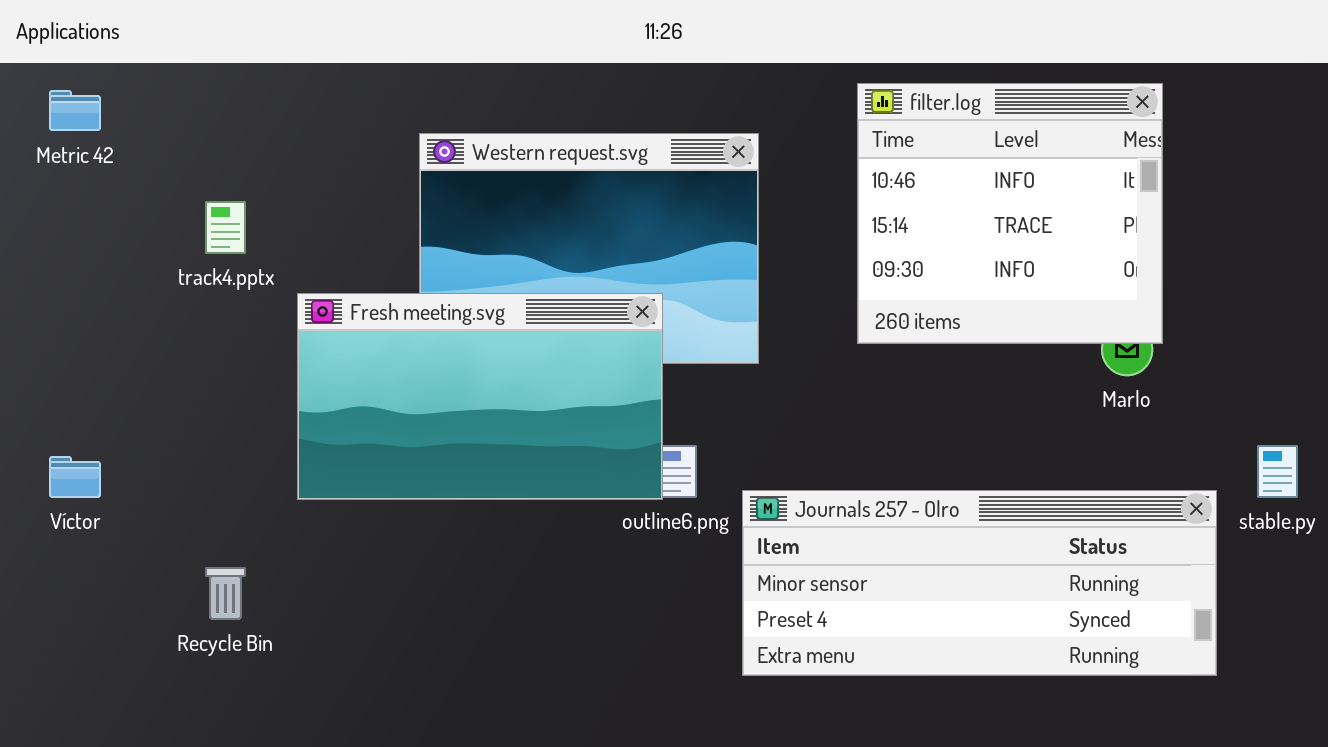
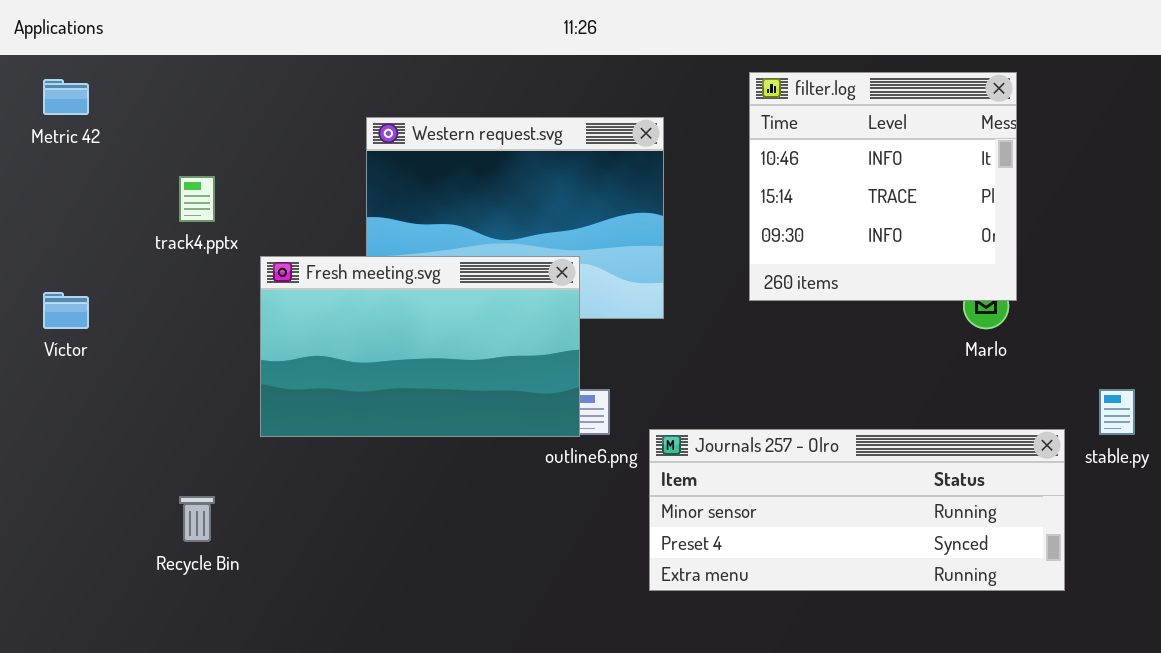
Víctor: [49,456,101,498] -> [43,292,89,329], moved

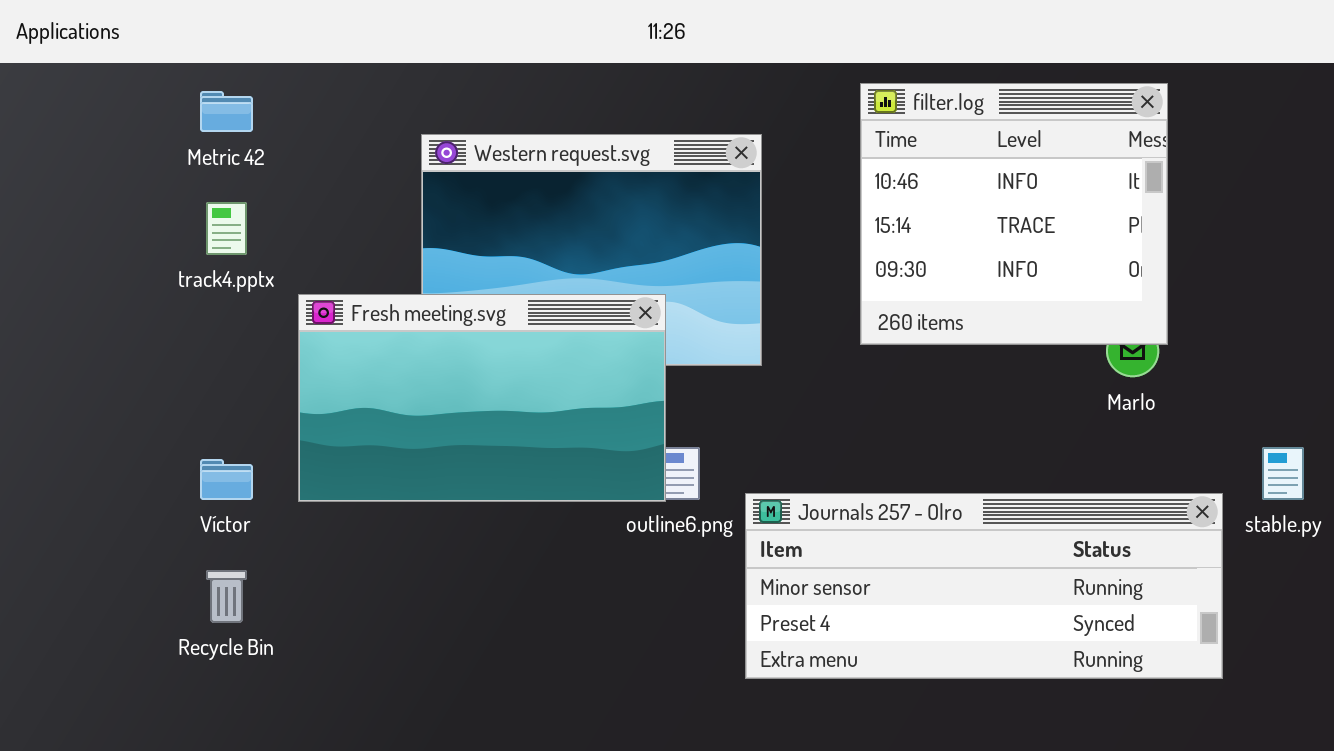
Metric 42: [43,79,89,115] -> [200,91,253,132], moved
Víctor: [43,292,89,329] -> [200,459,253,500], moved

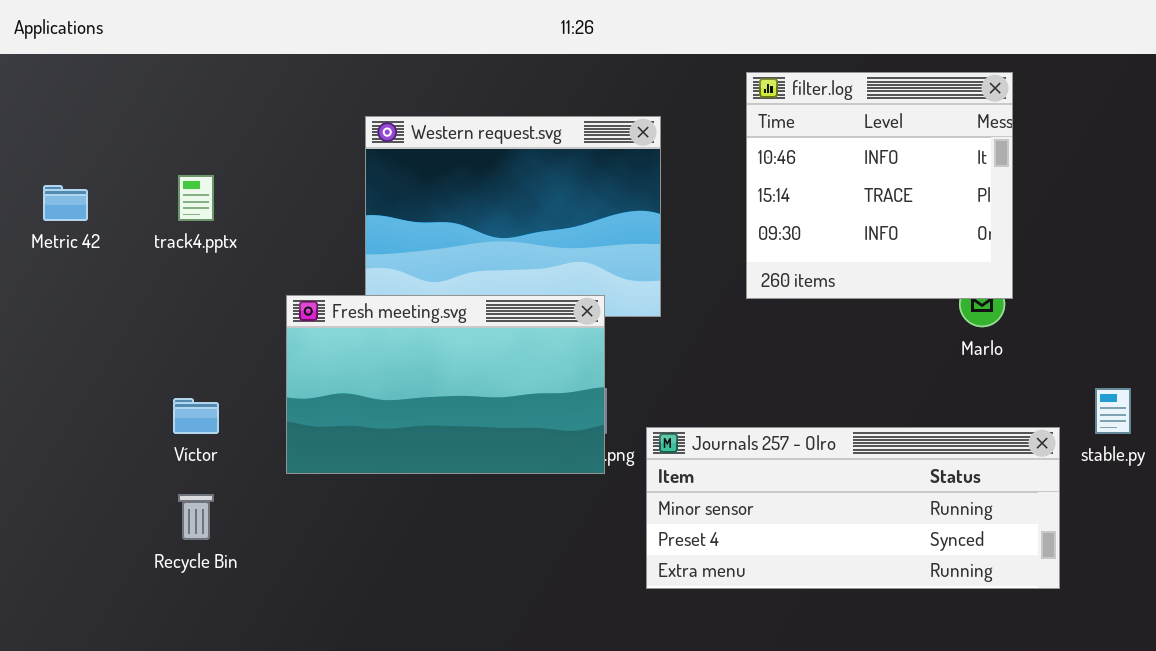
Metric 42: [200,91,253,132] -> [43,185,88,221], moved
Fresh meeting.svg: [298,294,666,502] -> [286,295,605,474], moved

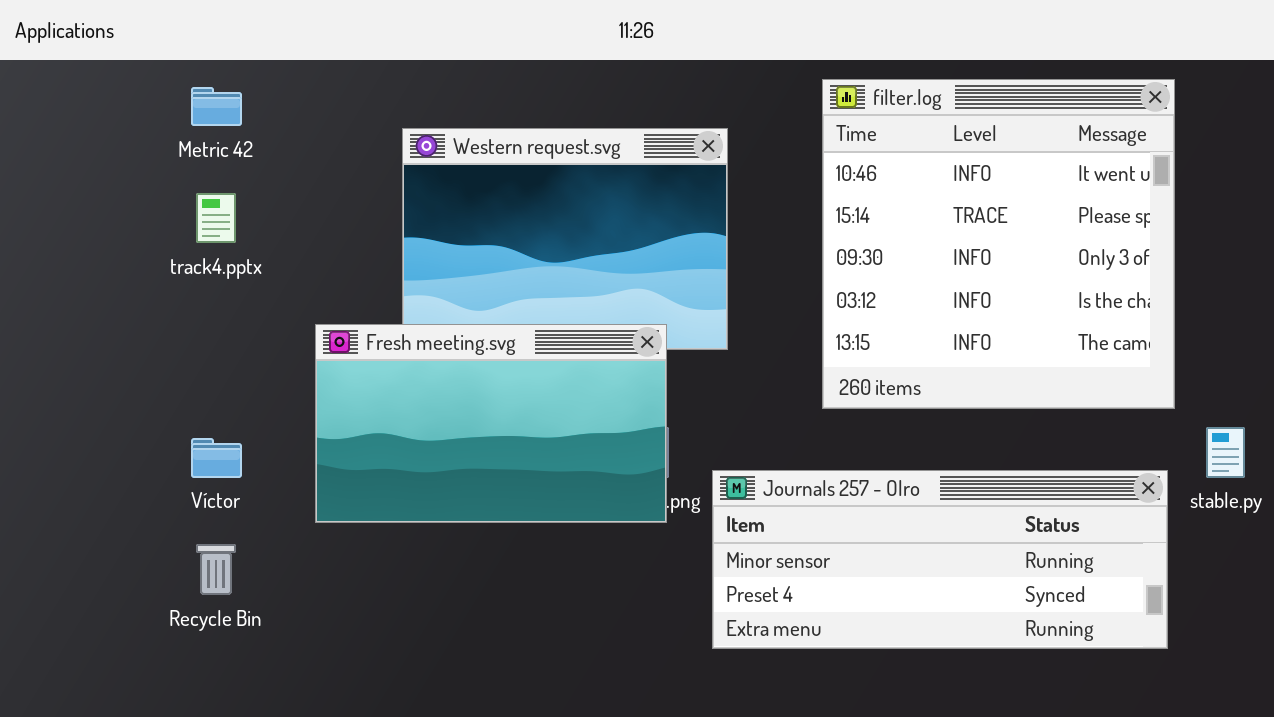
filter.log: [746,72,1013,299] -> [822,79,1175,409], resized
Metric 42: [43,185,88,221] -> [191,87,242,126], moved

